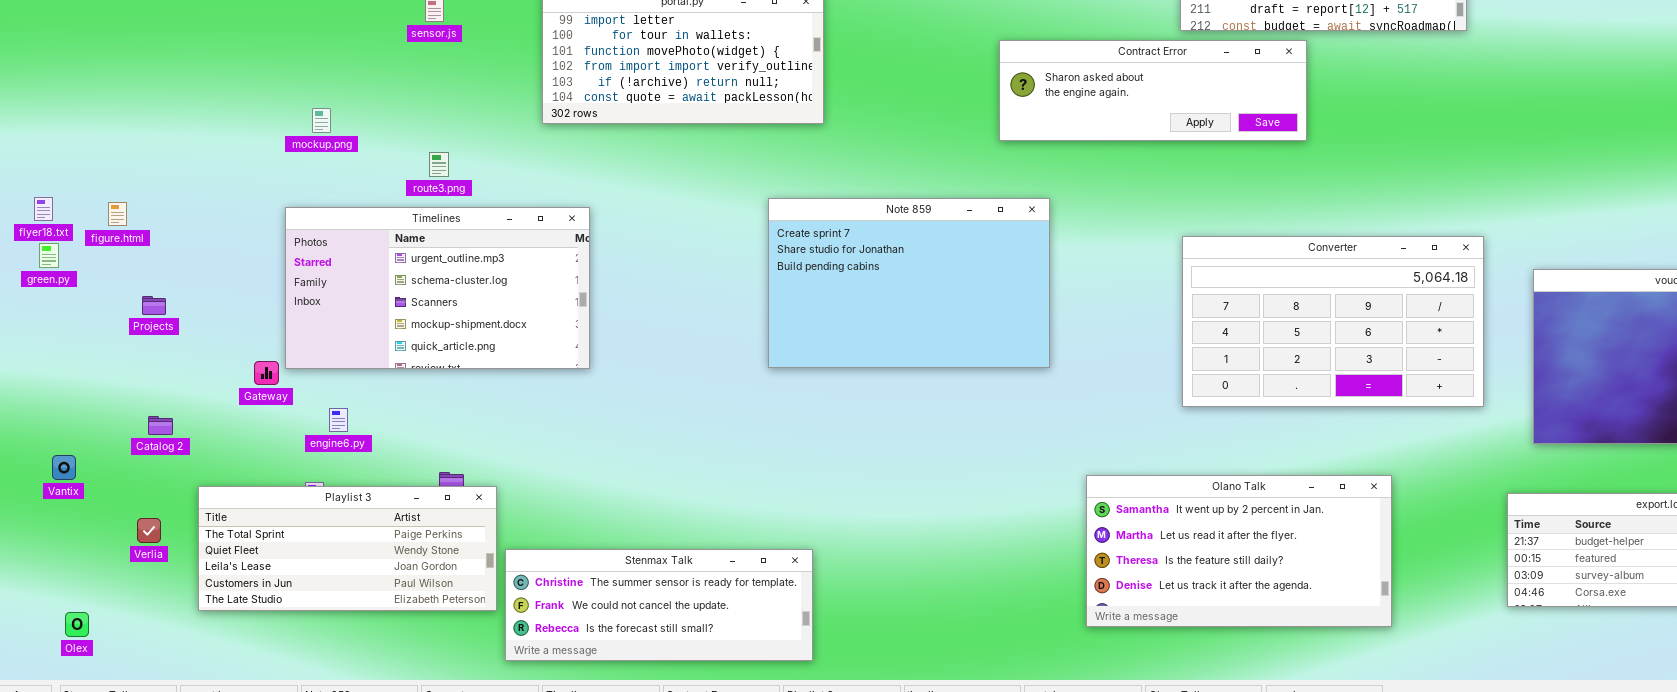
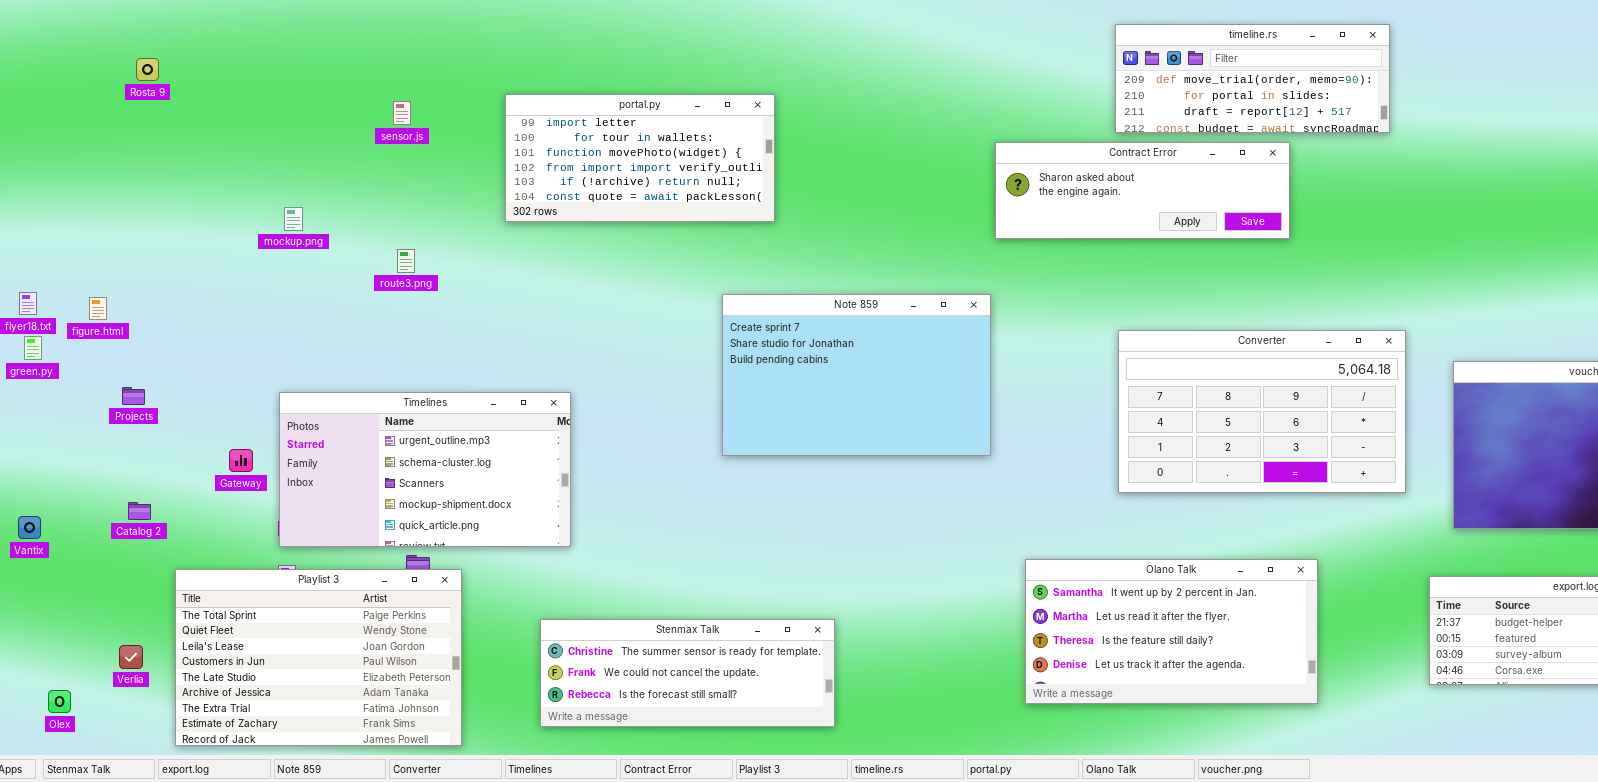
Contract Error: [999,40,1307,141] -> [995,142,1290,239], moved
Timelines: [285,207,590,369] -> [279,392,571,547], moved
Vantix: [52,455,76,480] -> [18,516,41,539], moved
Playlist 3: [198,486,497,611] -> [175,569,462,746], resized
Verlia: [137,518,161,543] -> [119,645,143,669], moved
Stenmax Talk: [505,549,813,661] -> [540,619,835,727], moved

